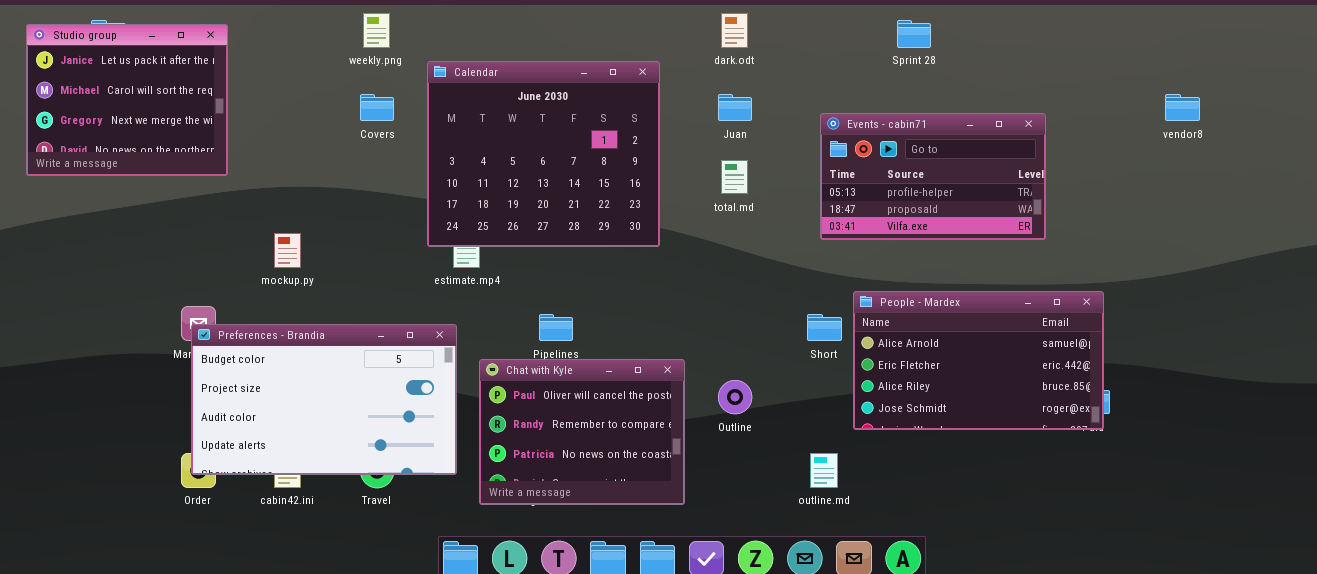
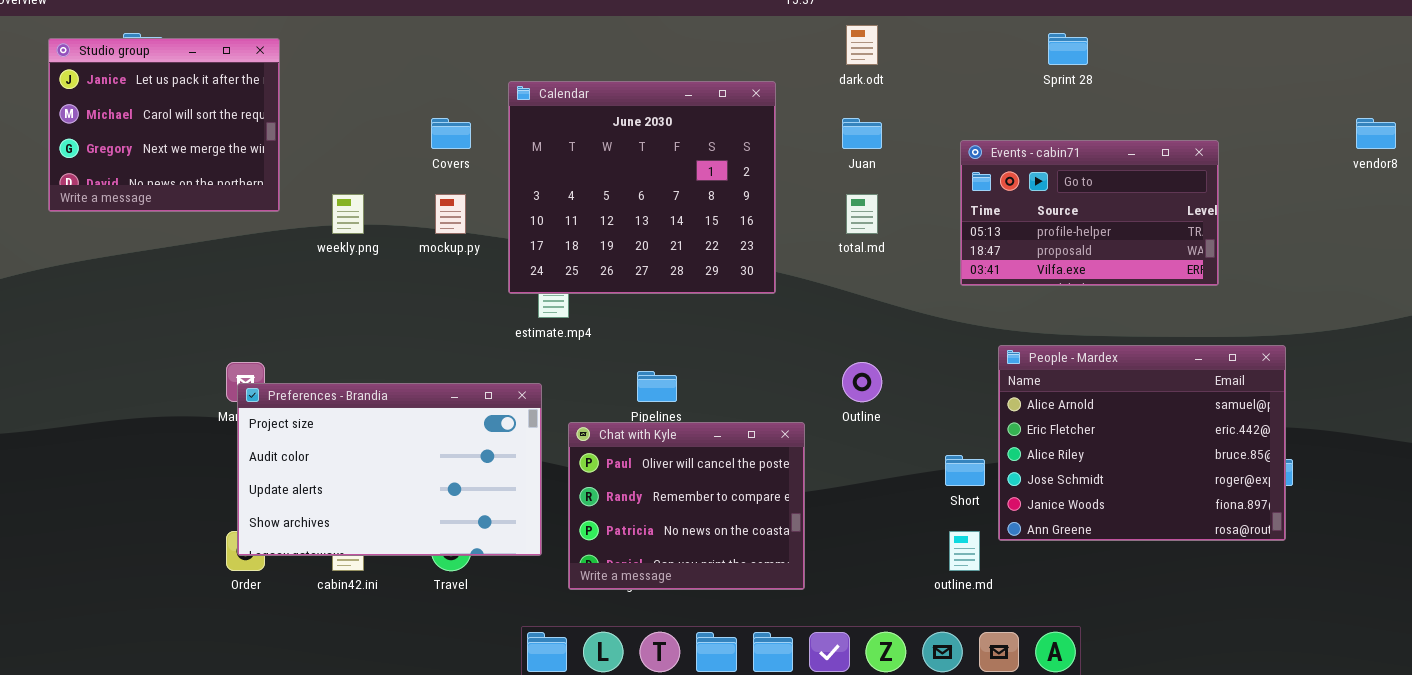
weekly.png: [363,13,390,48] -> [332,194,364,234], moved
mockup.py: [274,233,301,268] -> [435,194,466,234], moved
People - Mardex: [853,291,1104,430] -> [998,345,1286,541], resized
Short: [807,314,842,341] -> [945,455,985,486], moved
Preferences - Brandia: [191,324,457,475] -> [237,383,542,556], scrolled down 1 row
Outline: [718,380,752,414] -> [842,362,882,402], moved

